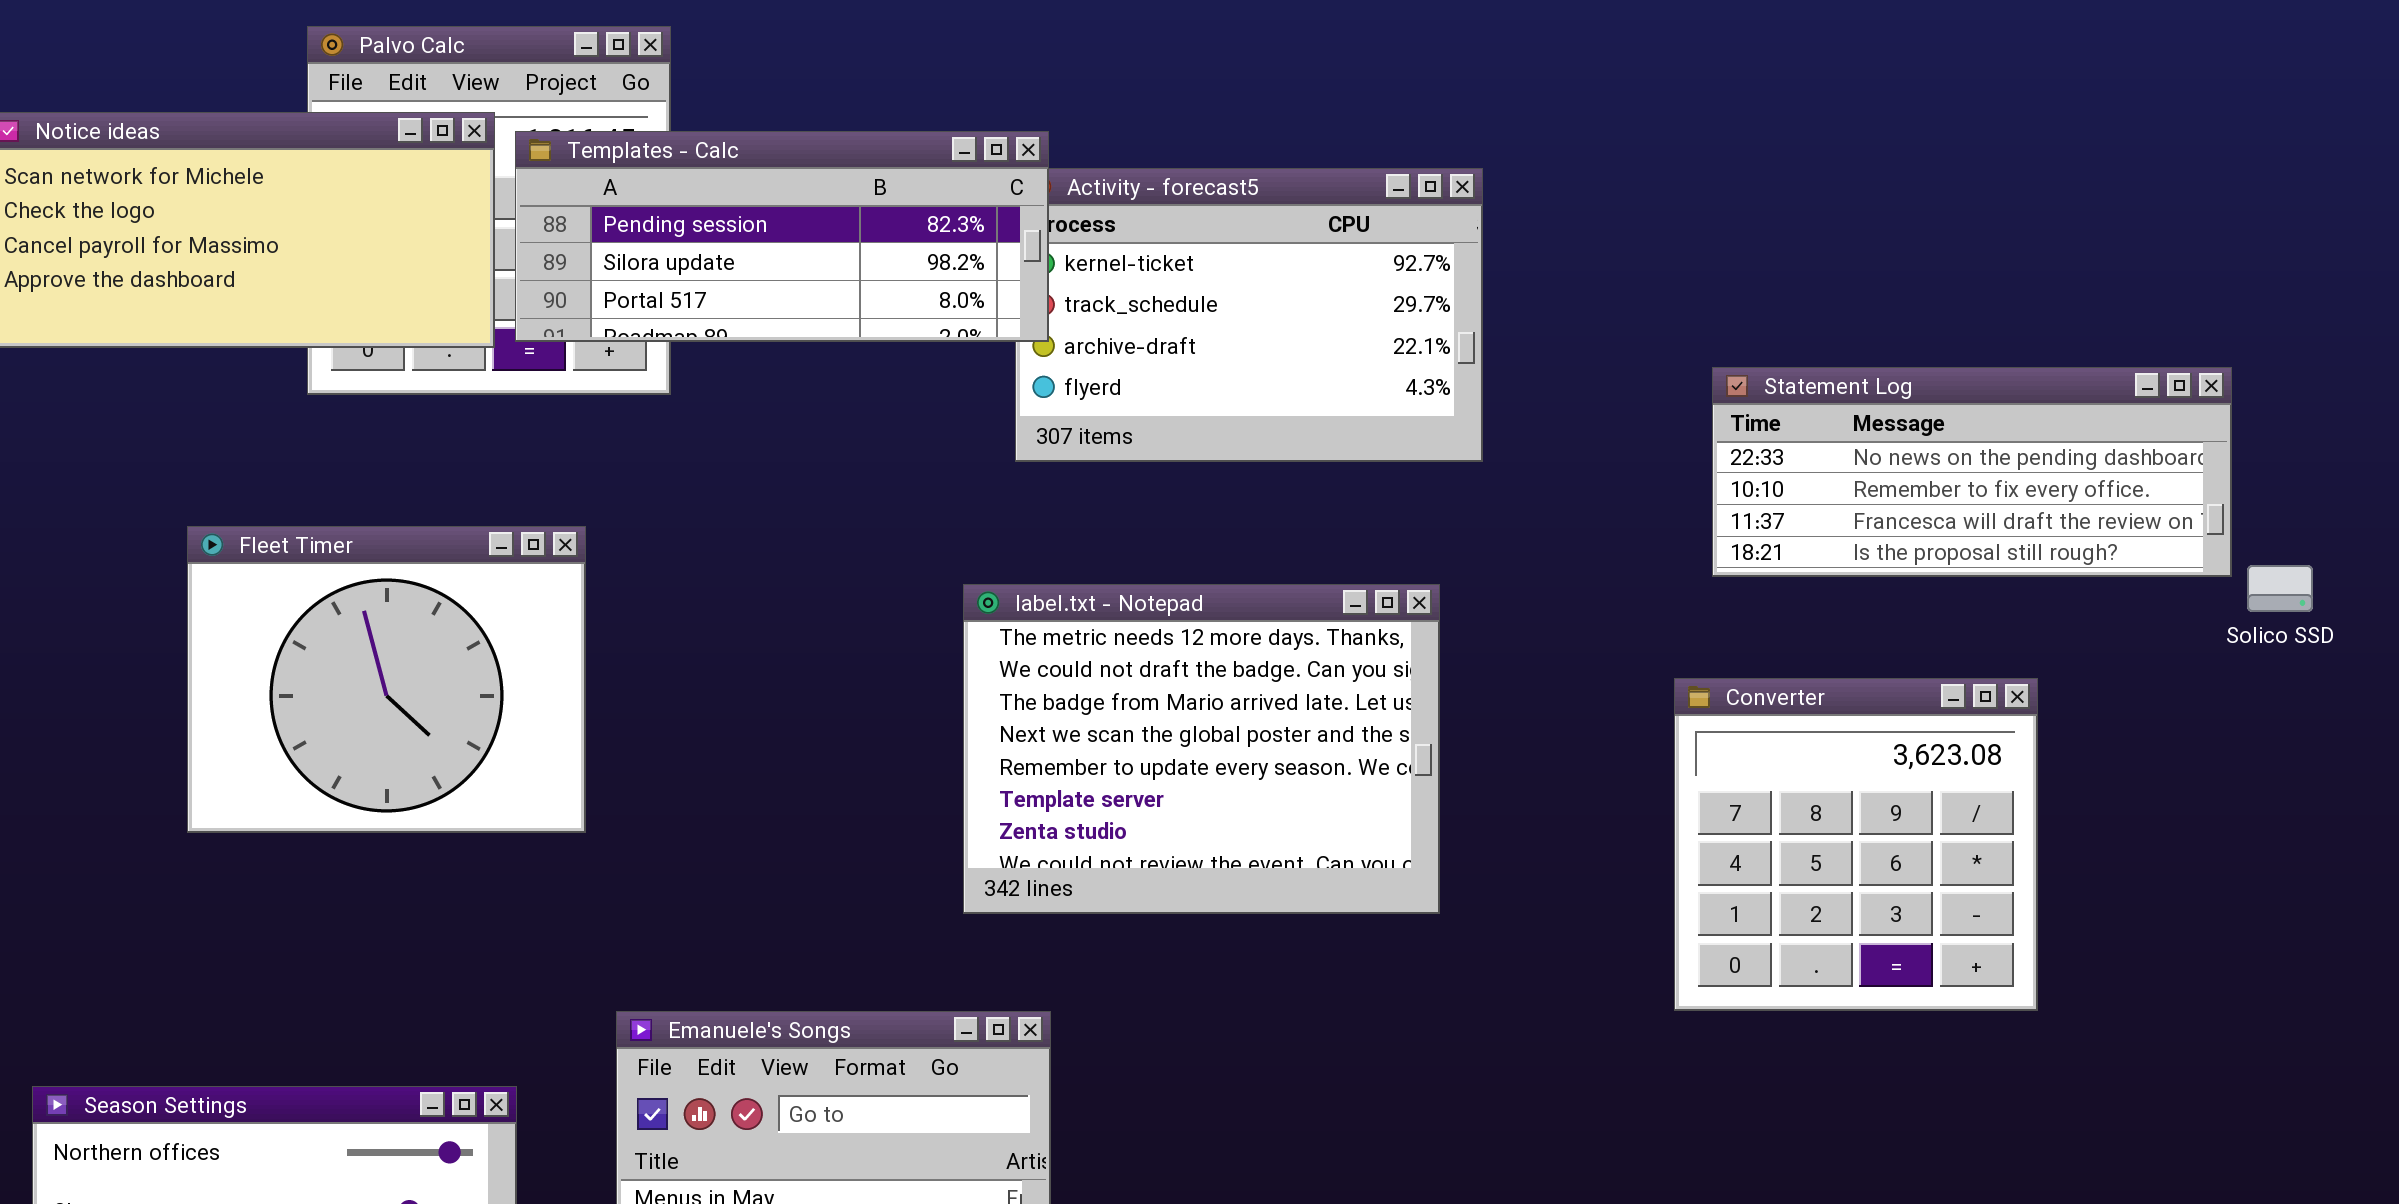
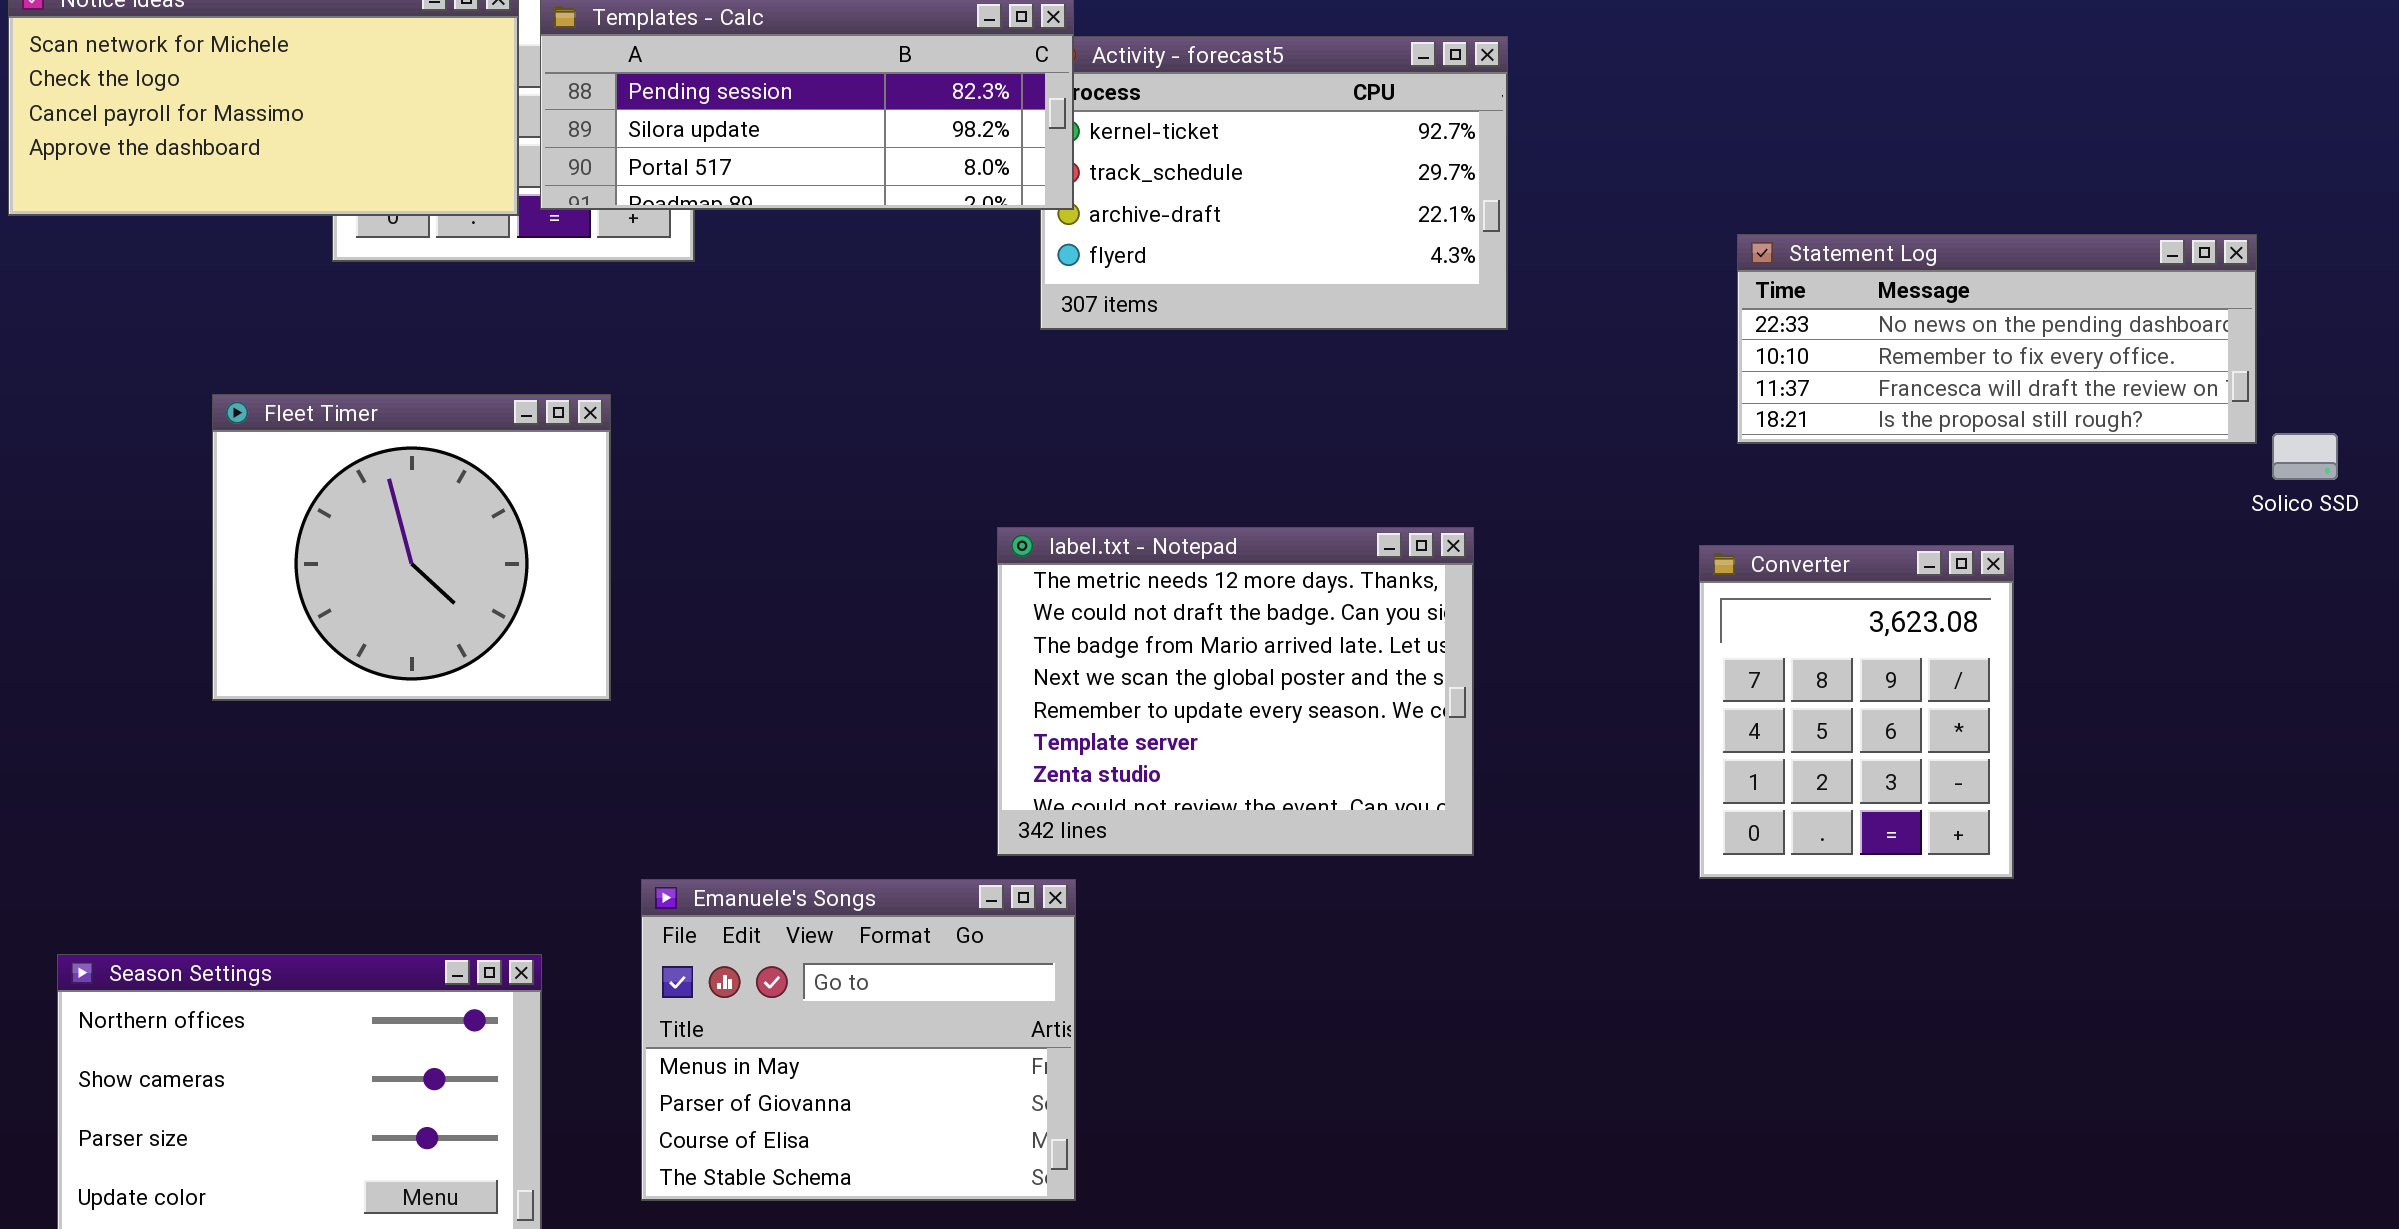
label.txt - Notepad: [963,584,1440,914] -> [997,527,1474,856], moved
Converter: [1674,678,2038,1011] -> [1699,545,2014,879], resized

